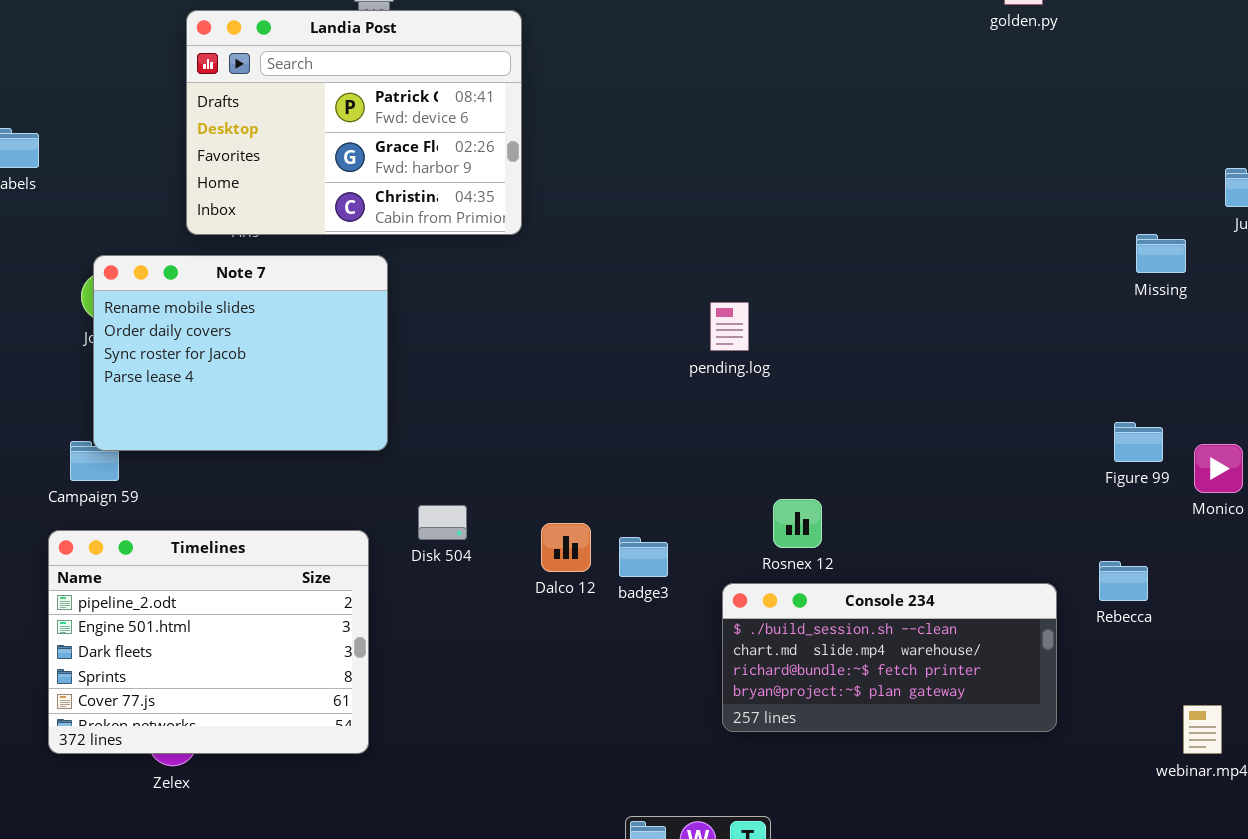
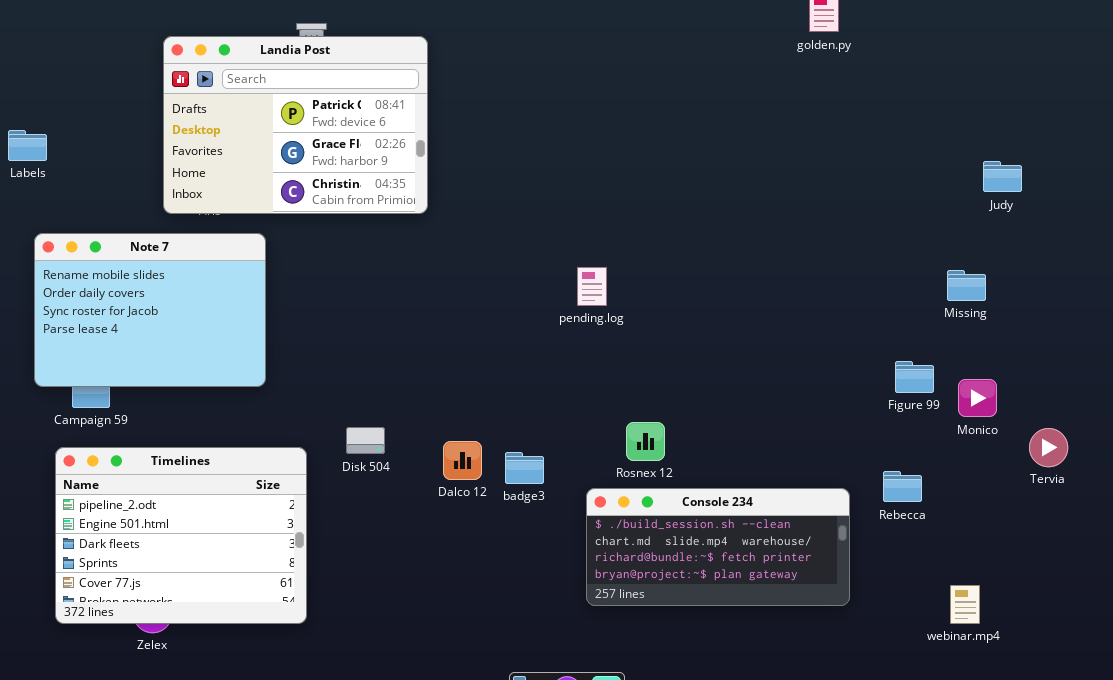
Missing: [1136,234,1186,273] -> [947,270,986,301], moved
Note 7: [93,255,388,451] -> [34,233,266,387], moved

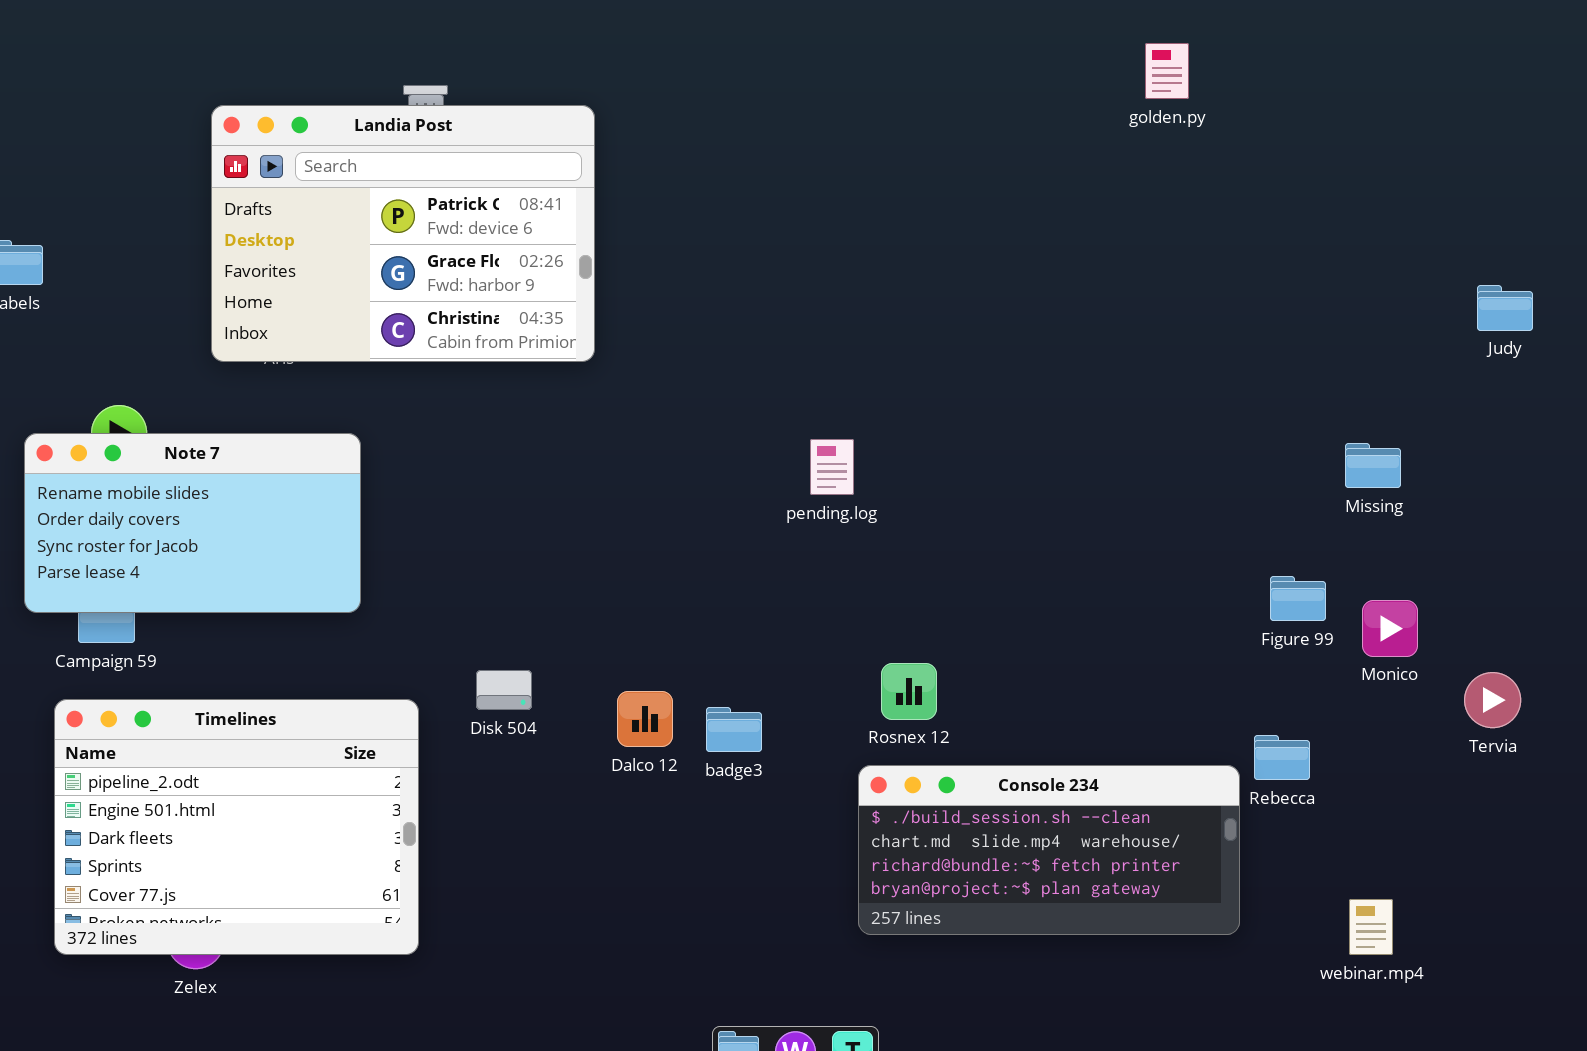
Judy: [983,161,1022,192] -> [1477,285,1533,331], moved
Note 7: [34,233,266,387] -> [24,433,361,613], resized
Console 234: [586,488,850,606] -> [858,765,1240,935], moved

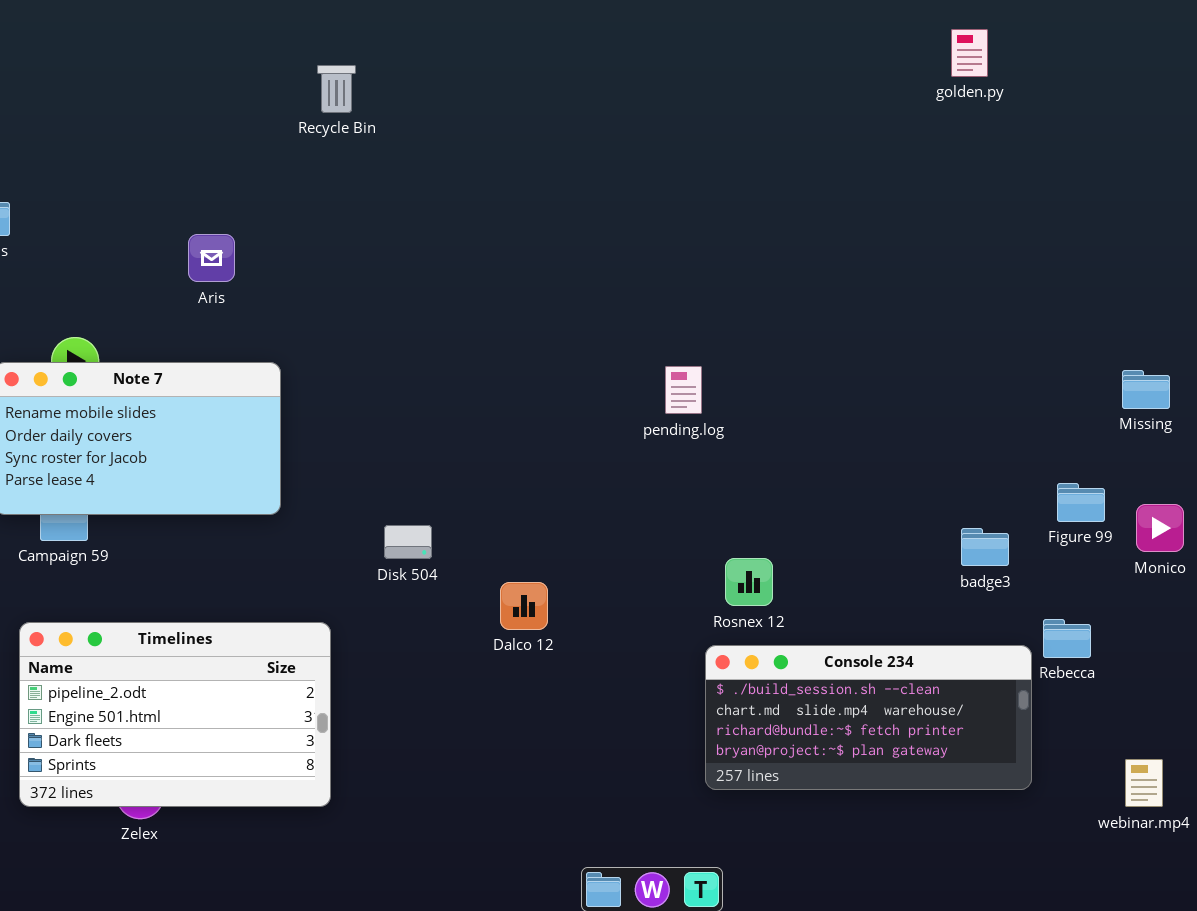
Landia Post: [211,105,595,362] -> none, closed
Disk 504: [476,670,532,710] -> [384,525,432,559], moved
Timelines: [54,699,419,955] -> [19,622,331,807], resized
badge3: [706,707,762,752] -> [961,528,1009,566], moved

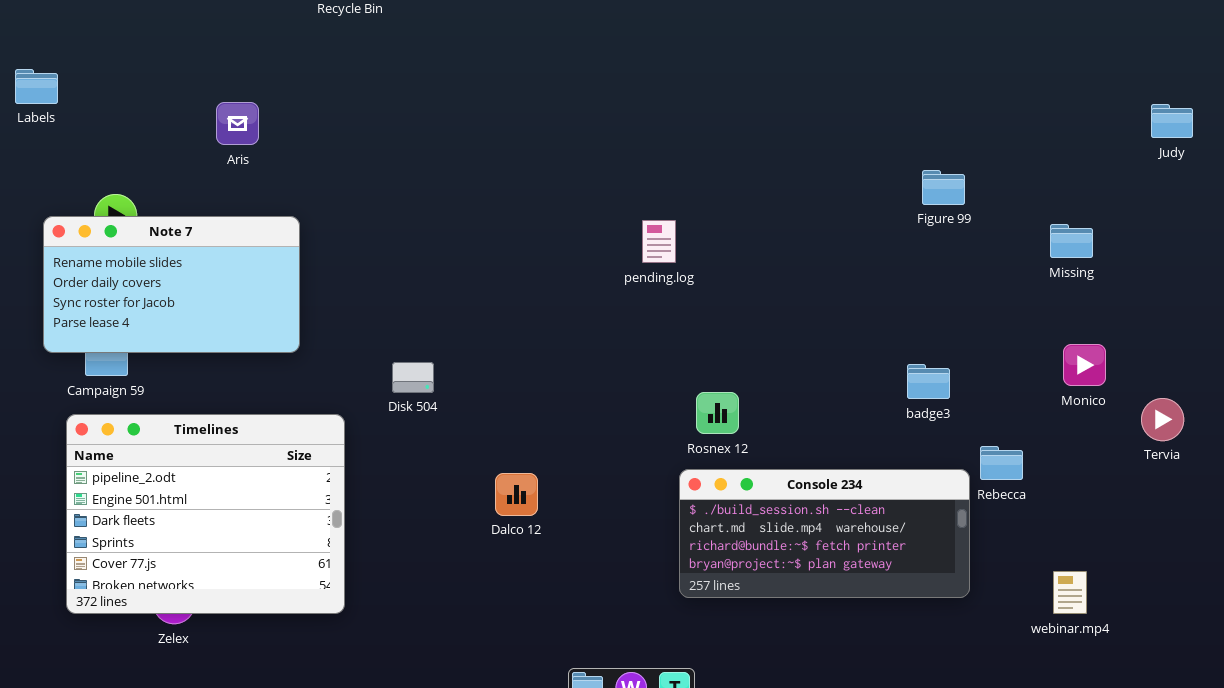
Figure 99: [1057,483,1105,522] -> [922,170,965,205], moved
Dalco 12: [500,582,548,630] -> [495,473,538,516], moved
Timelines: [19,622,331,807] -> [66,414,345,614], resized

